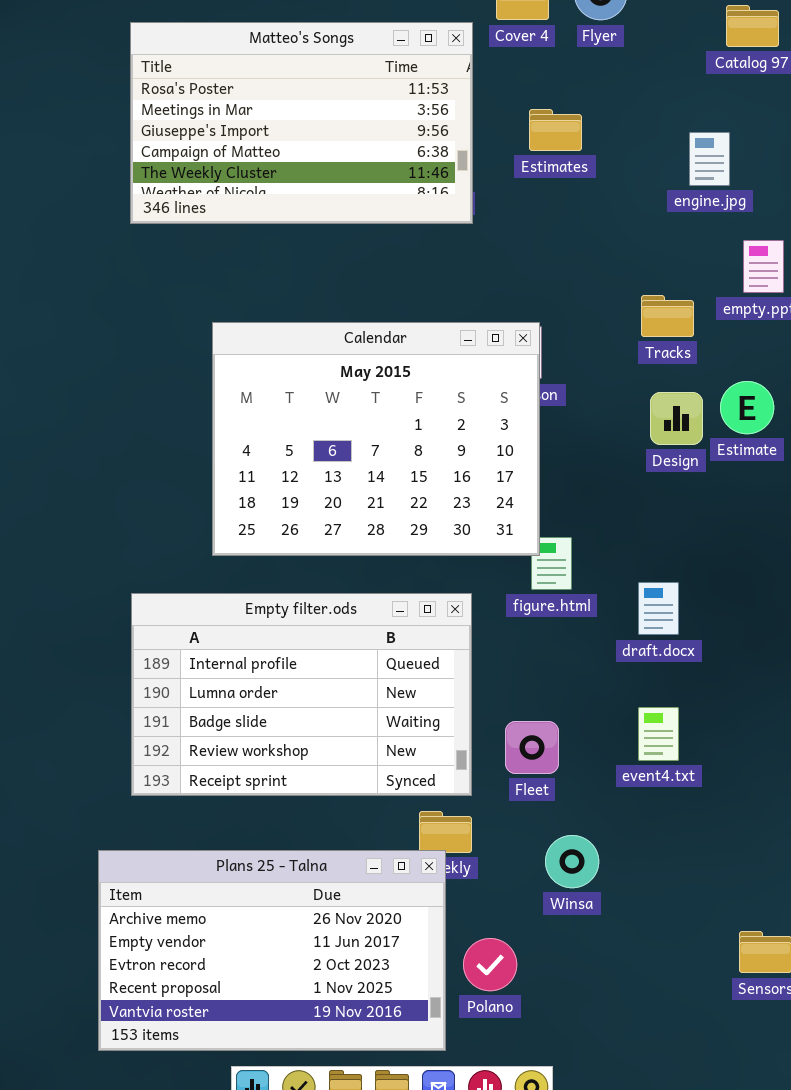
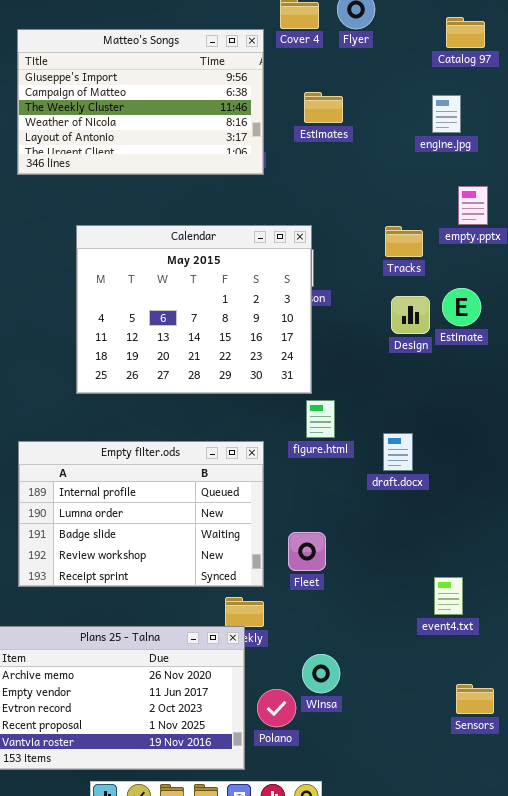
Matteo's Songs: [130,22,473,224] -> [17,29,264,175], scrolled down 2 rows
engine.jpg: [689,132,730,186] -> [432,95,461,133], moved
Calendar: [212,322,540,556] -> [76,225,312,394], moved
event4.txt: [638,707,679,761] -> [434,577,463,615], moved
Winsa: [545,835,599,888] -> [302,654,340,693], moved

